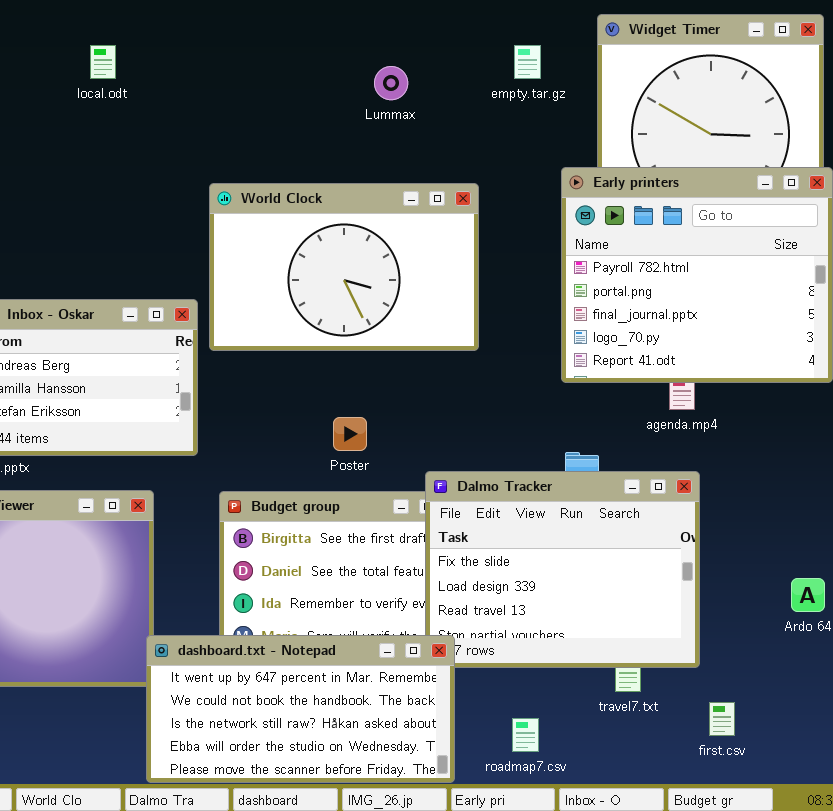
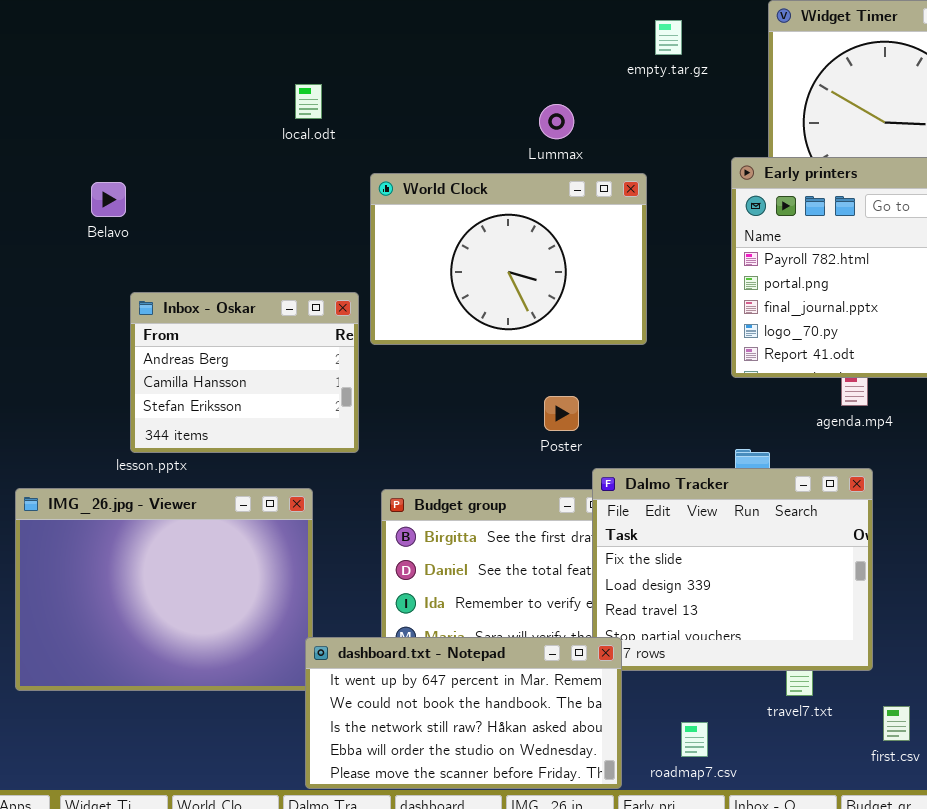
local.odt: [90,45,116,79] -> [295,84,322,119], moved
empty.tar.gz: [514,45,541,79] -> [655,20,682,55], moved
Lummax: [374,66,408,100] -> [539,104,574,139], moved
Poster: [333,417,367,451] -> [544,396,579,431], moved

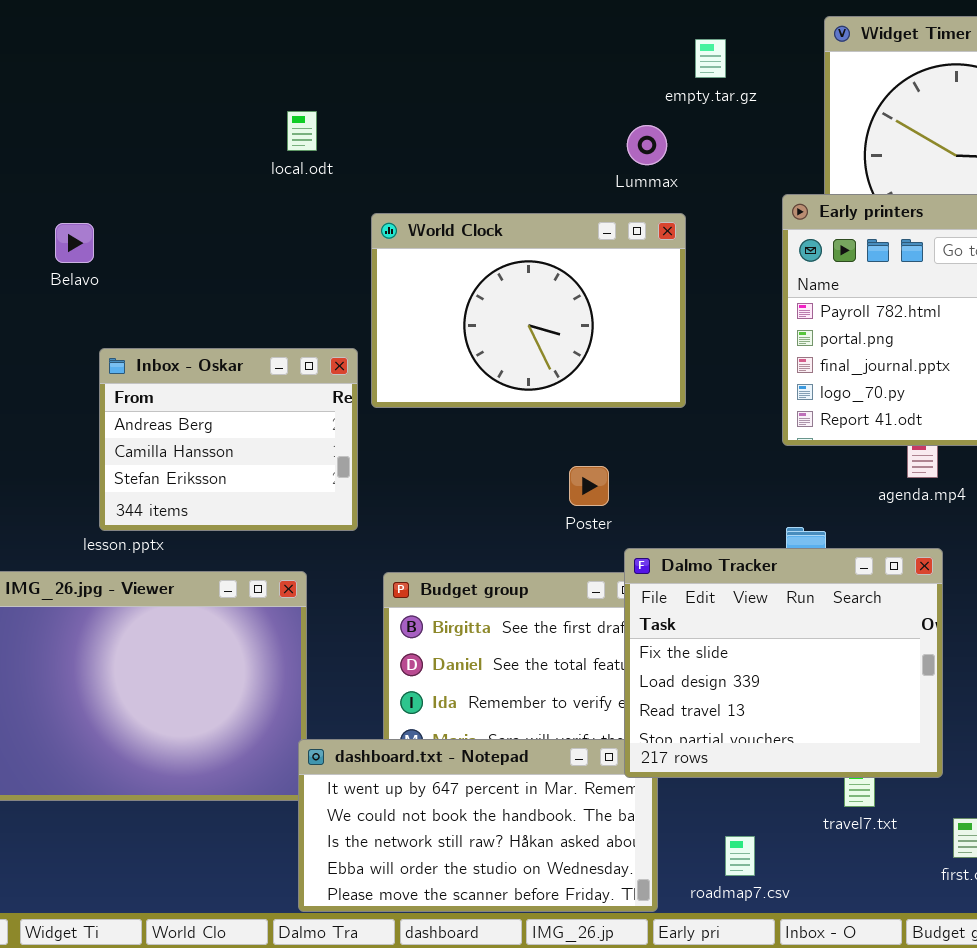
Lummax: [539,104,574,139] -> [627,125,667,165], moved
Dalmo Tracker: [592,468,873,671] -> [624,548,943,778], raised

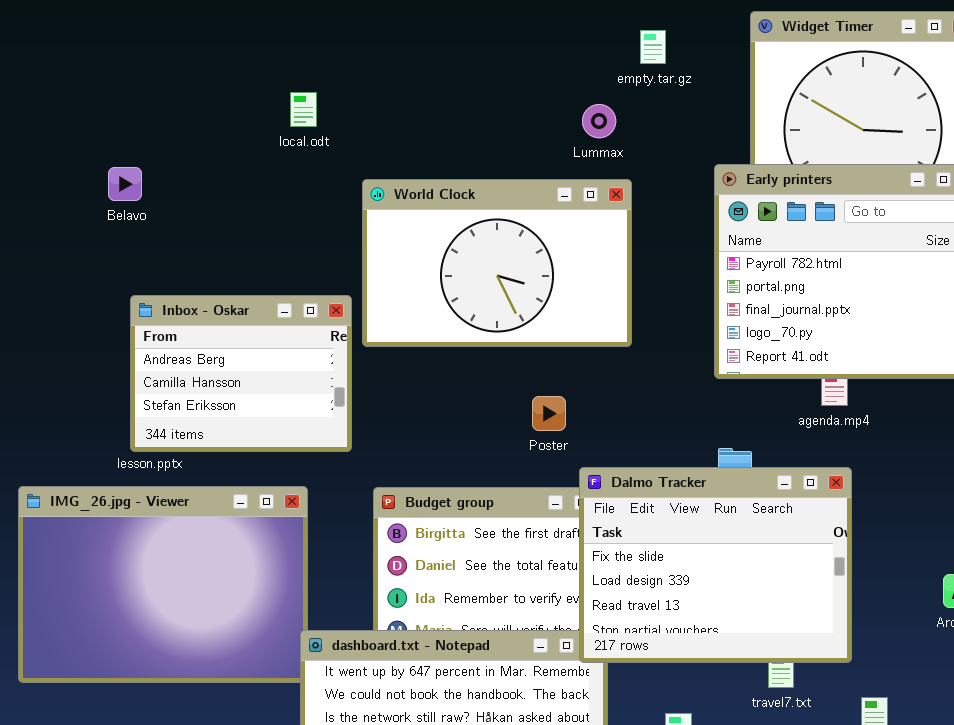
Belavo: [55,223,94,263] -> [108,167,142,201], moved

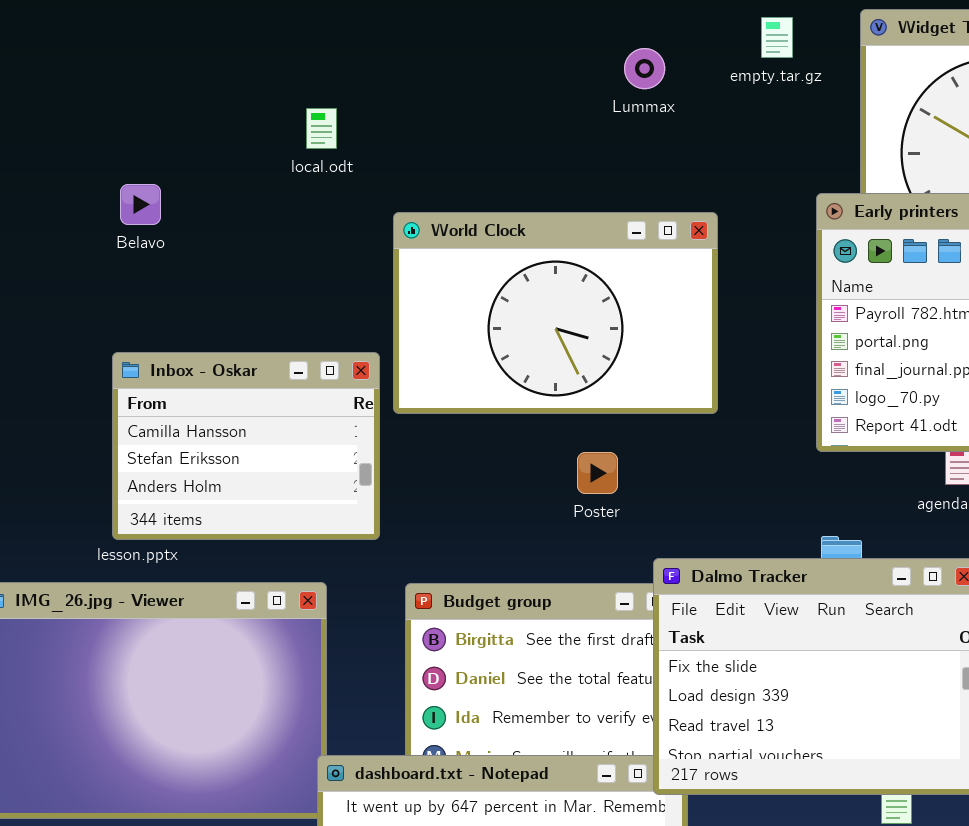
empty.tar.gz: [640,30,666,64] -> [761,17,793,58], moved
Lummax: [582,104,616,138] -> [624,48,665,89], moved
Belavo: [108,167,142,201] -> [120,184,161,225], moved
Inbox - Oskar: [130,295,352,452] -> [112,352,380,540], scrolled down 1 row
Poster: [532,396,566,431] -> [577,452,618,494], moved

